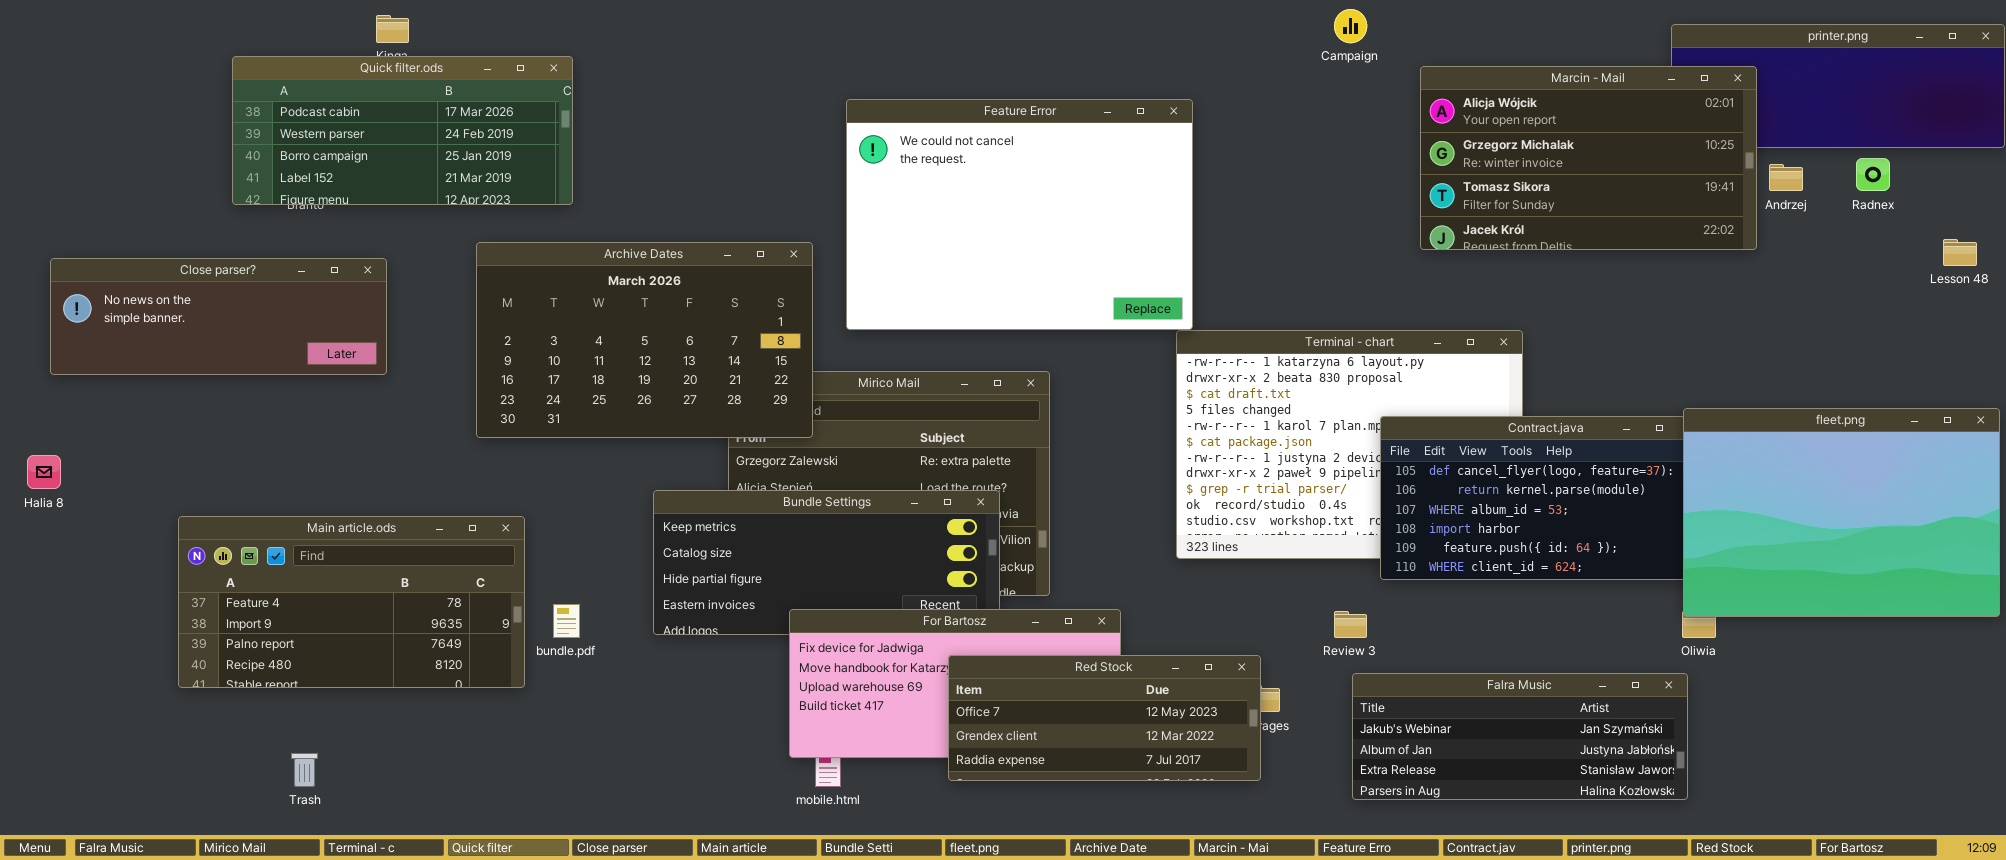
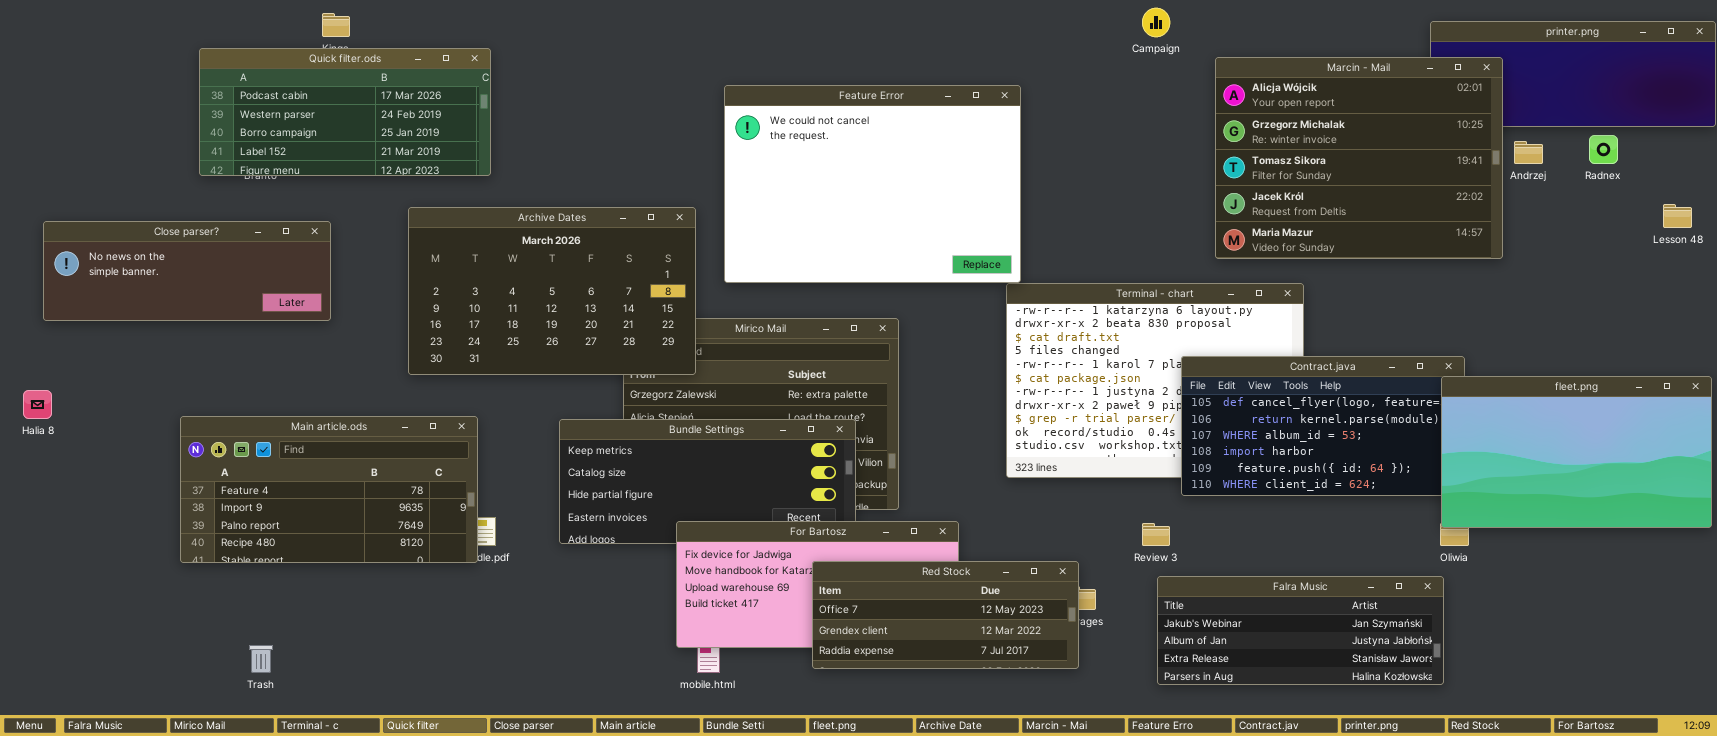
Marcin - Mail: [1420,66,1757,250] -> [1215,57,1503,259], resized
fleet.png: [1683,408,2000,617] -> [1441,376,1712,528], resized
Main article.ods: [178,516,525,688] -> [180,416,478,563], moved

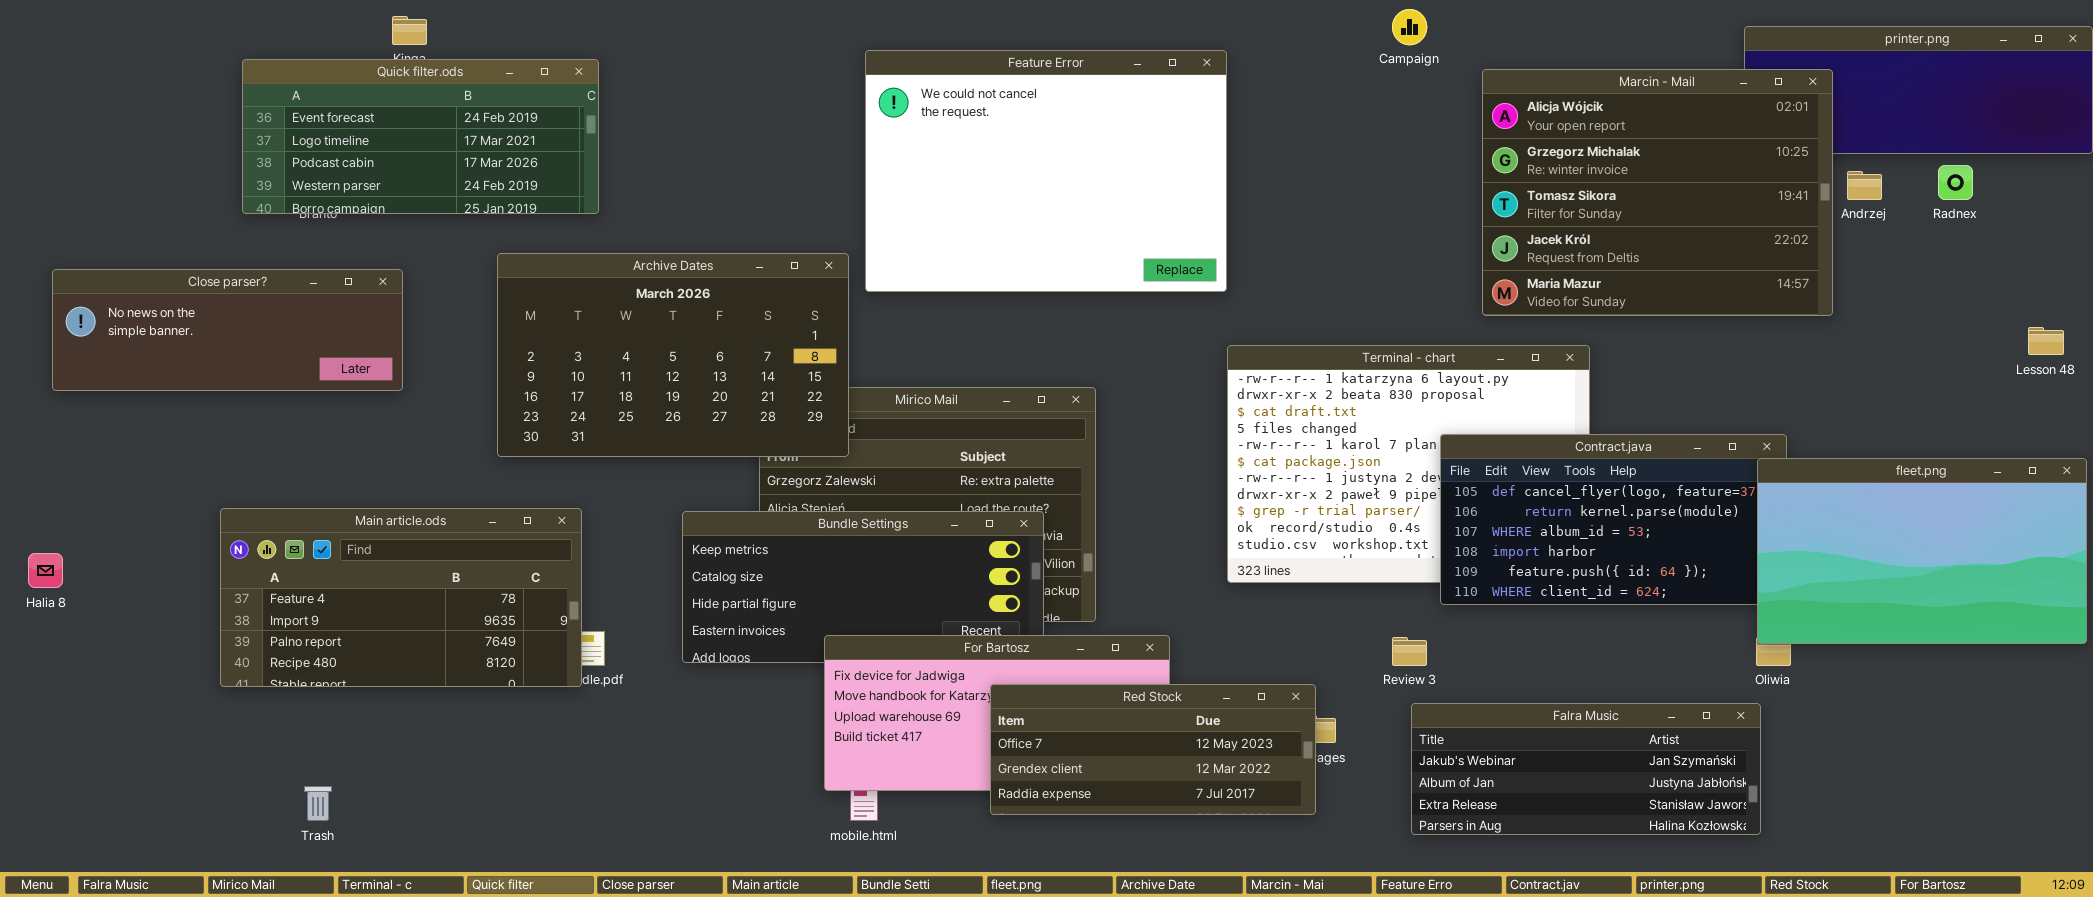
Quick filter.ods: [199,48,491,176] -> [242,59,599,214], scrolled up 2 rows
Feature Error: [724,85,1021,283] -> [865,50,1227,292], moved
Lesson 48: [1663,204,1692,228] -> [2028,327,2064,355], moved
Halia 8: [23,390,52,419] -> [28,553,63,588], moved

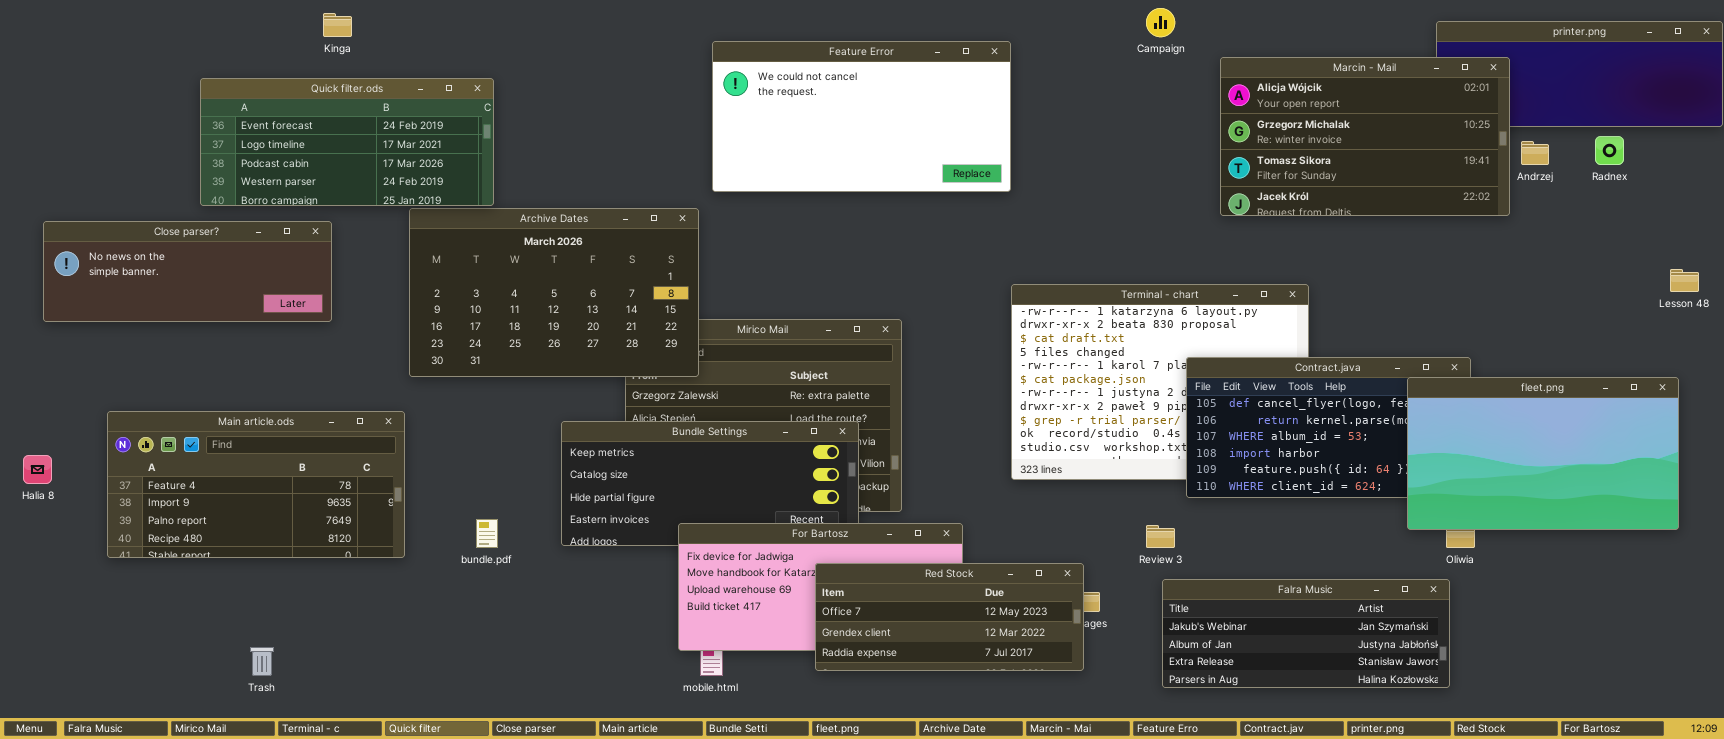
Feature Error: [865,50,1227,292] -> [712,41,1011,192], resized
Quick filter.ods: [242,59,599,214] -> [200,78,494,206], moved
Marcin - Mail: [1482,69,1833,316] -> [1220,57,1510,216], resized
fleet.png: [1757,458,2087,644] -> [1407,377,1679,530], moved
Main article.ods: [220,508,582,687] -> [107,411,405,558], moved

